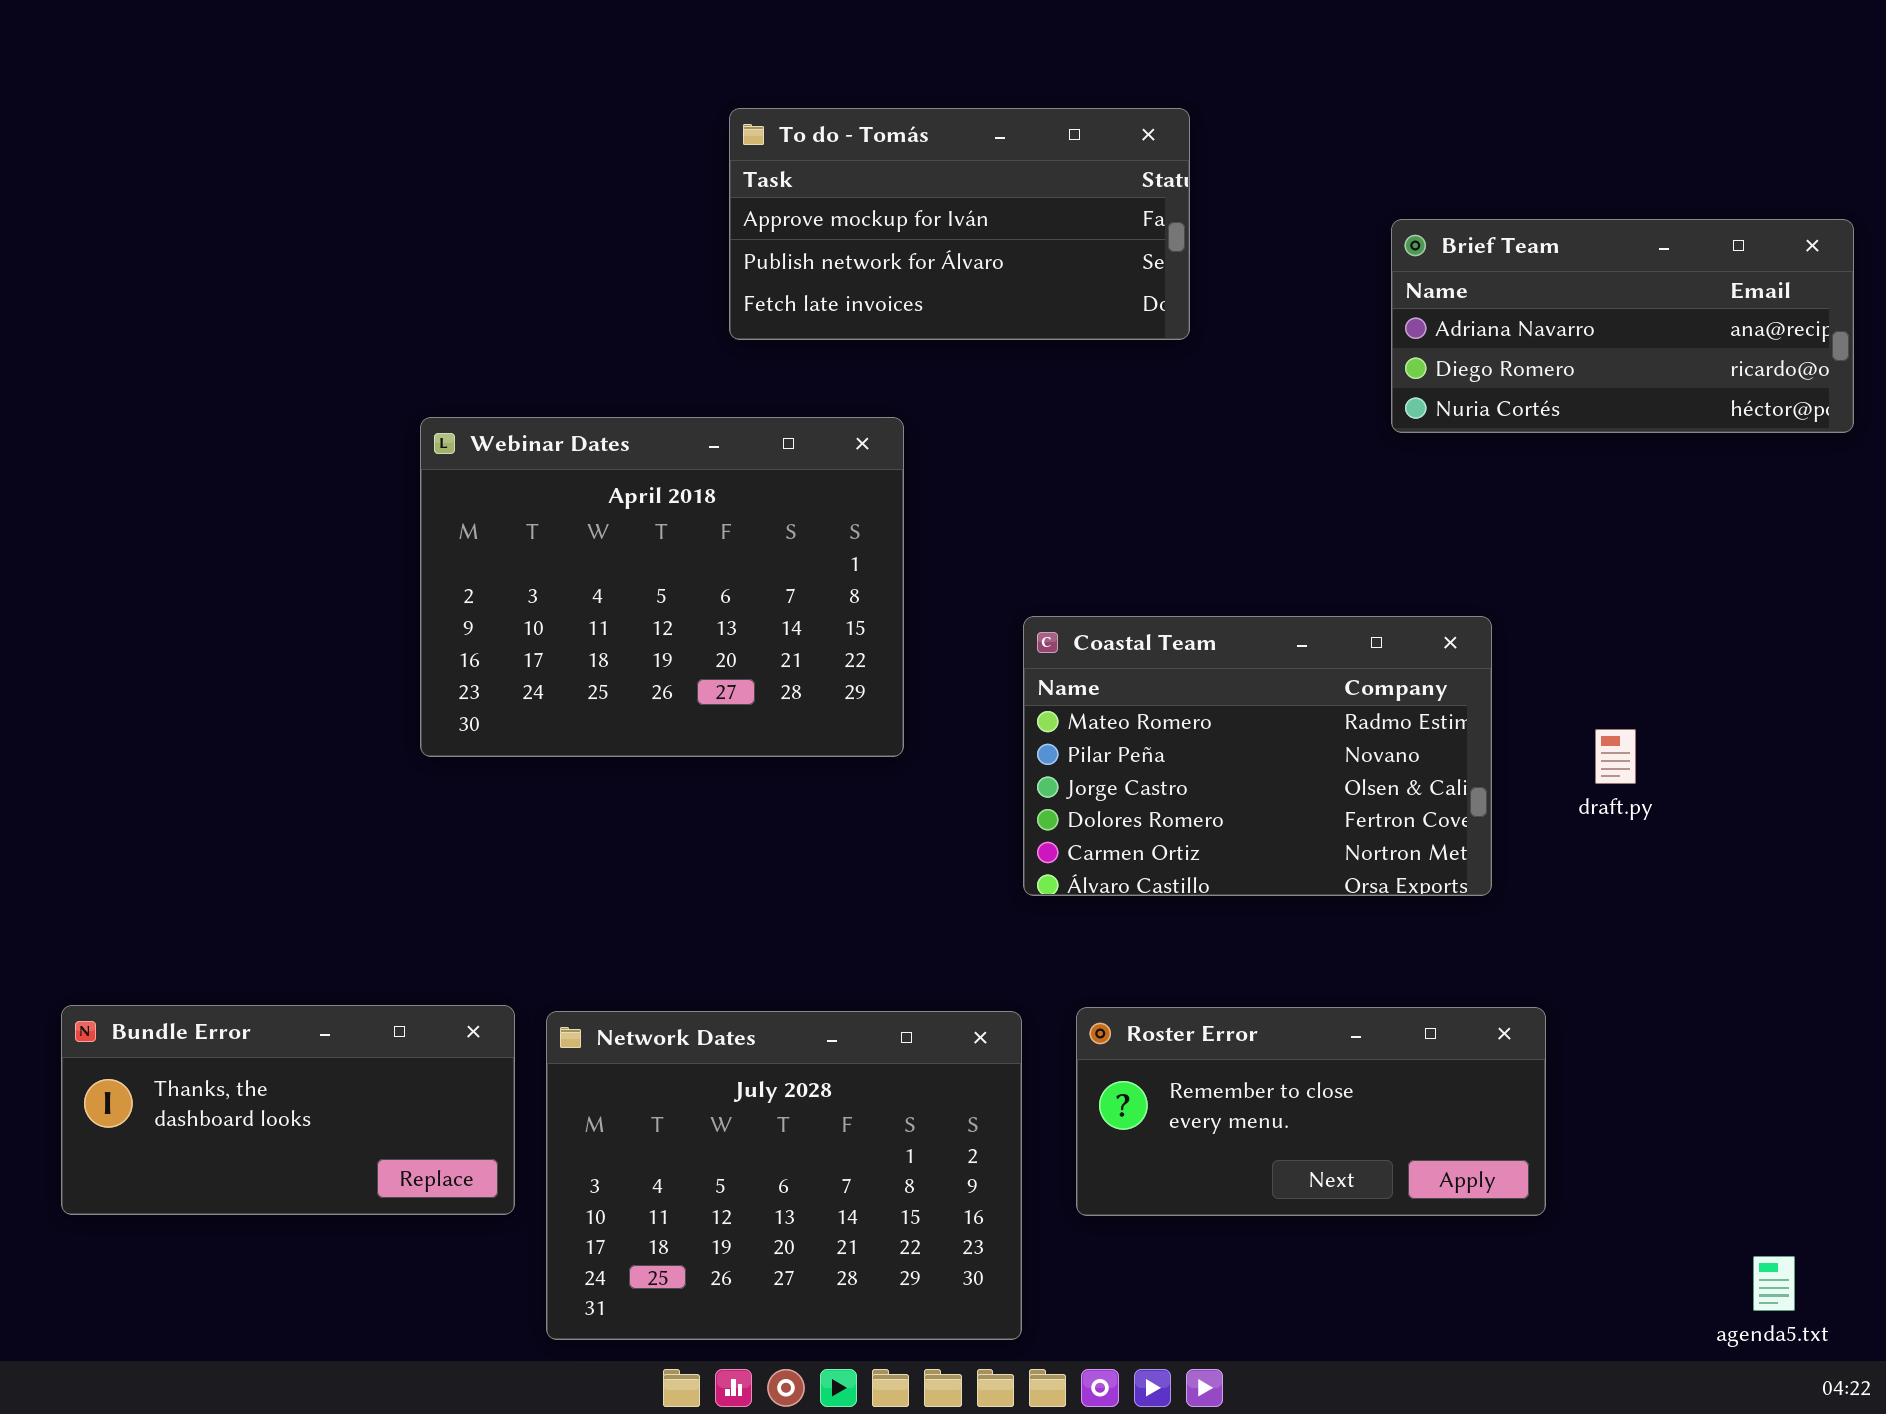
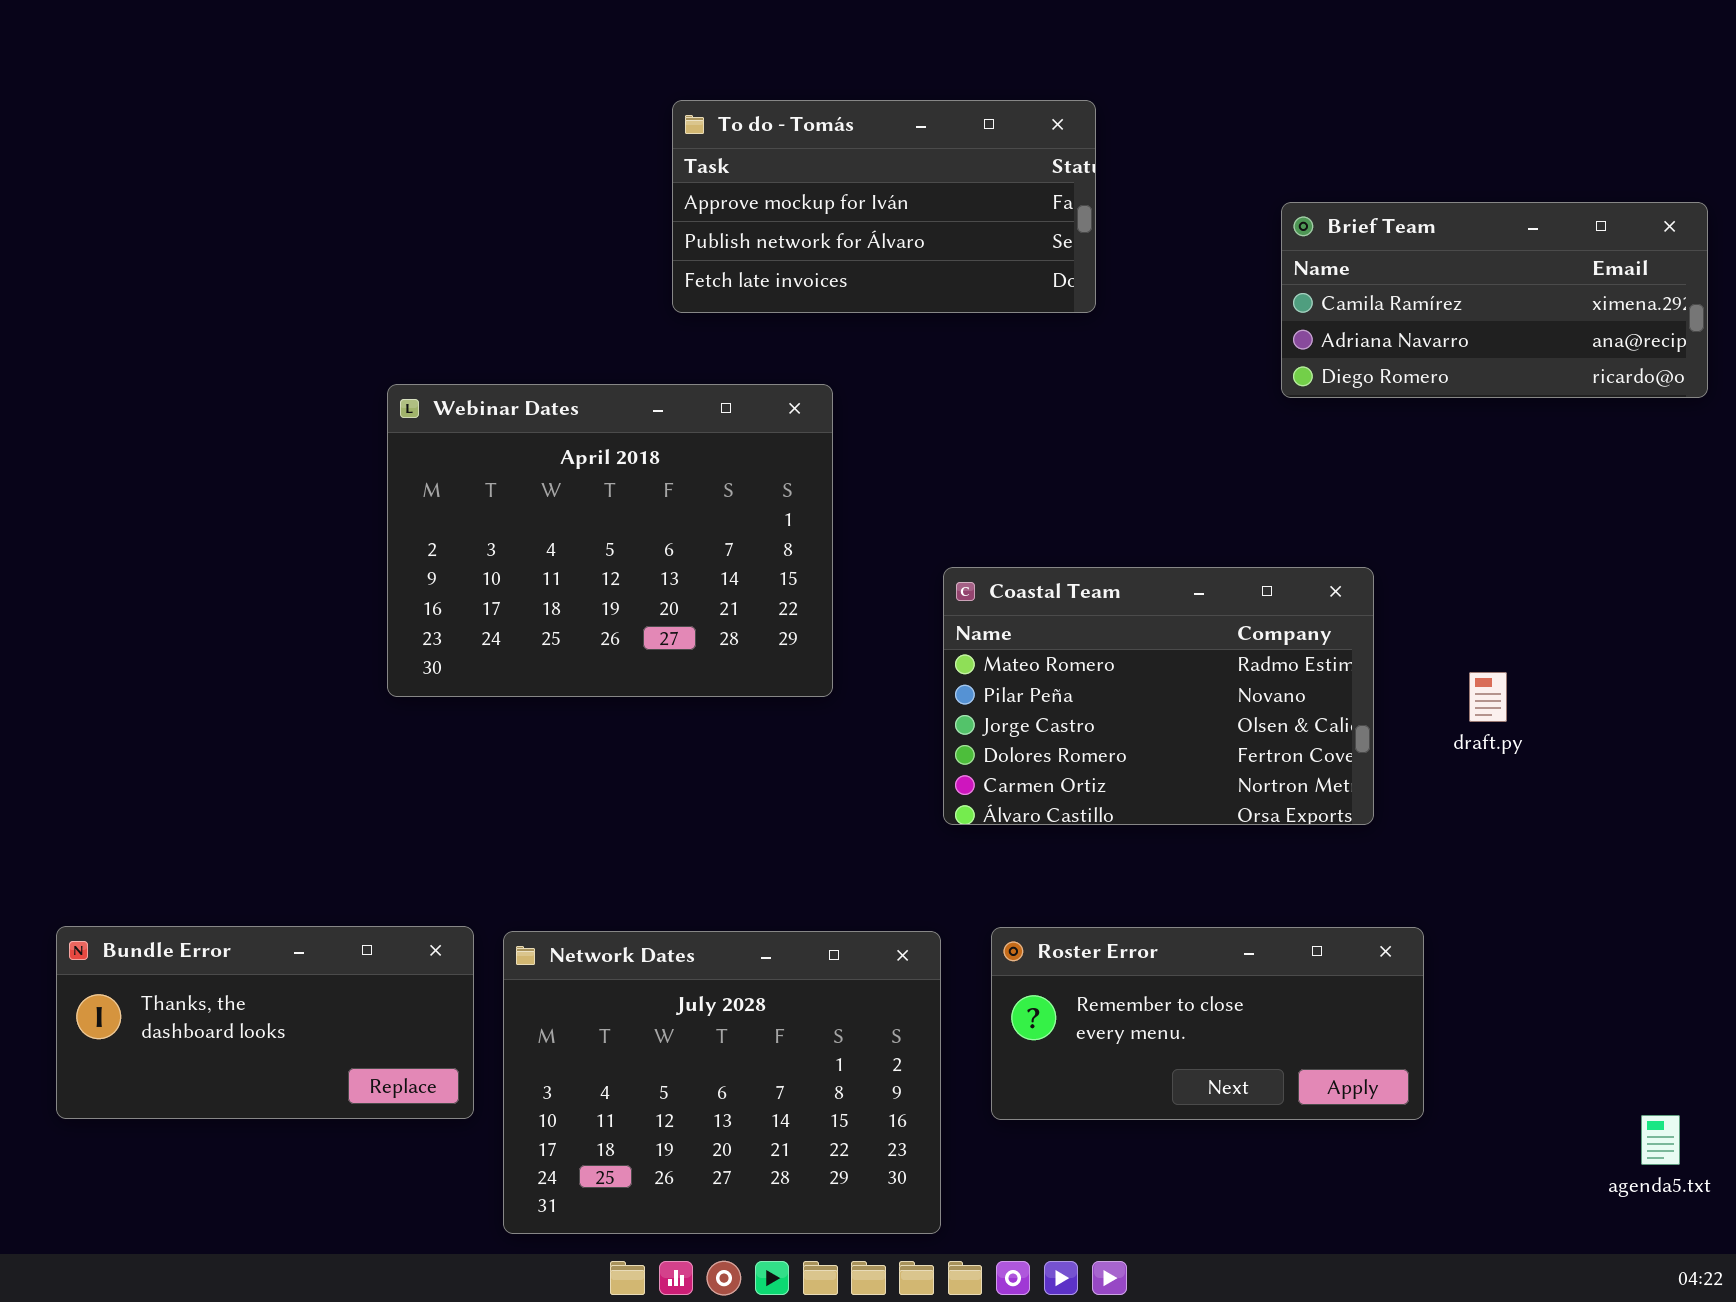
Brief Team: [1391,219,1854,433] -> [1281,202,1708,398], scrolled up 1 row
agenda5.txt: [1753,1256,1795,1311] -> [1641,1115,1680,1165], moved

